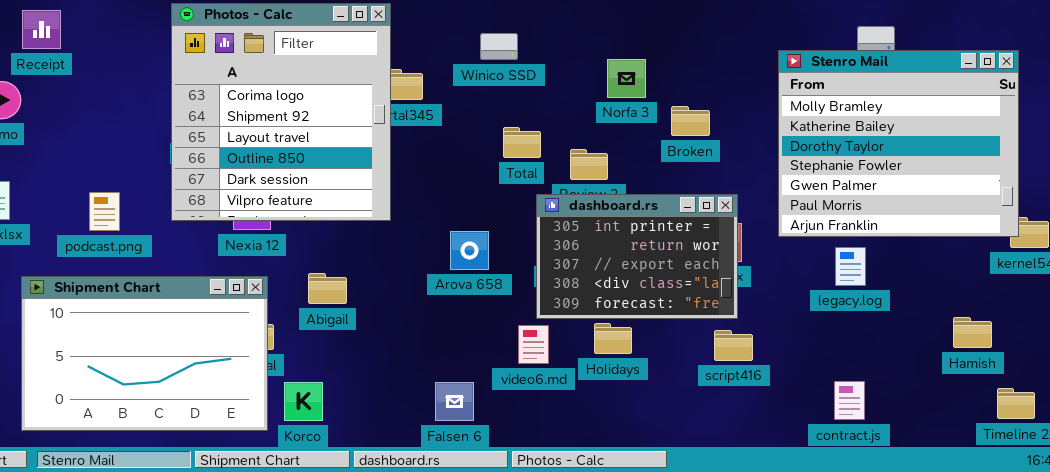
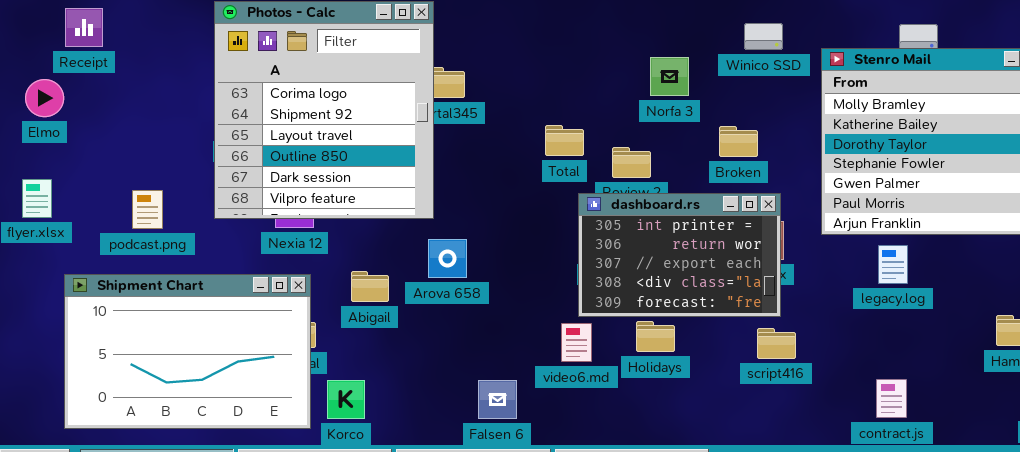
Winico SSD: [480,33,518,60] -> [744,23,783,50], moved
Broken: [671,106,710,136] -> [719,126,758,157], moved
Arova 658: [450,231,489,270] -> [428,239,467,278], moved

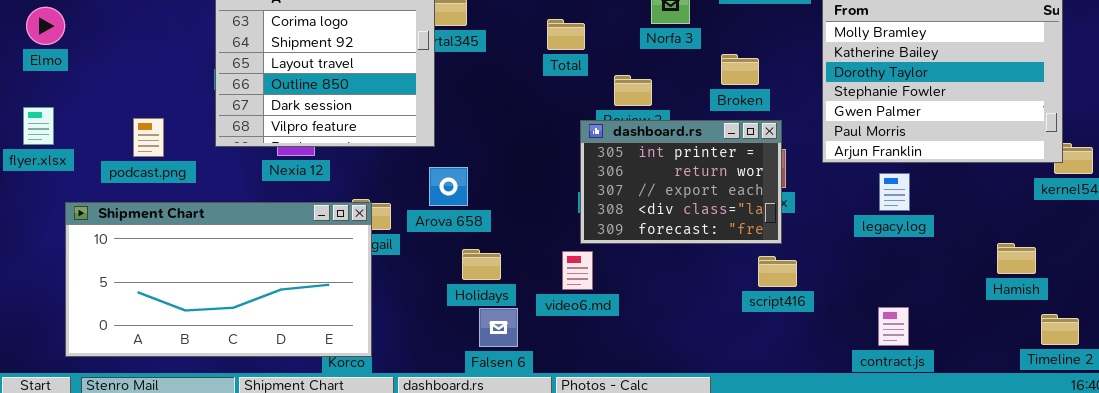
Total: [545,125,584,156] -> [547,19,585,50], moved
Shipment Chart: [64,274,311,429] -> [65,202,372,357], resized
Holidays: [636,321,675,352] -> [462,249,501,280], moved

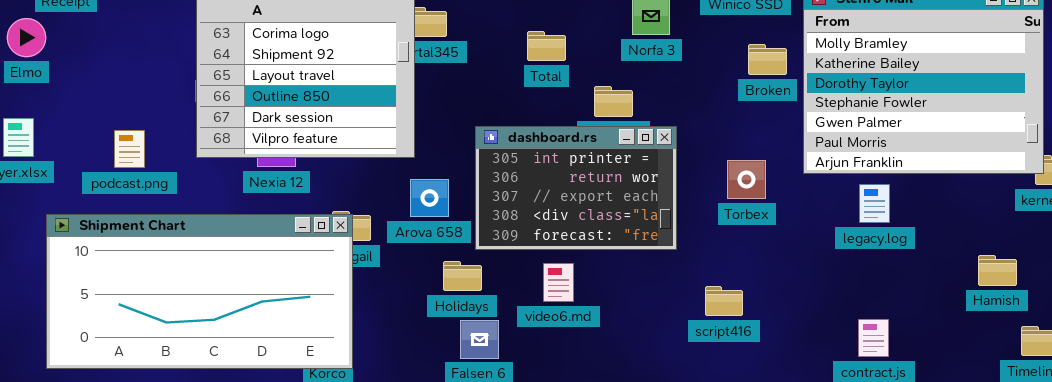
Broken: [721,54,759,85] -> [748,44,787,75], moved
dashboard.rs: [580,120,782,244] -> [475,126,677,250], moved
script416: [758,256,797,287] -> [705,286,743,316], moved

